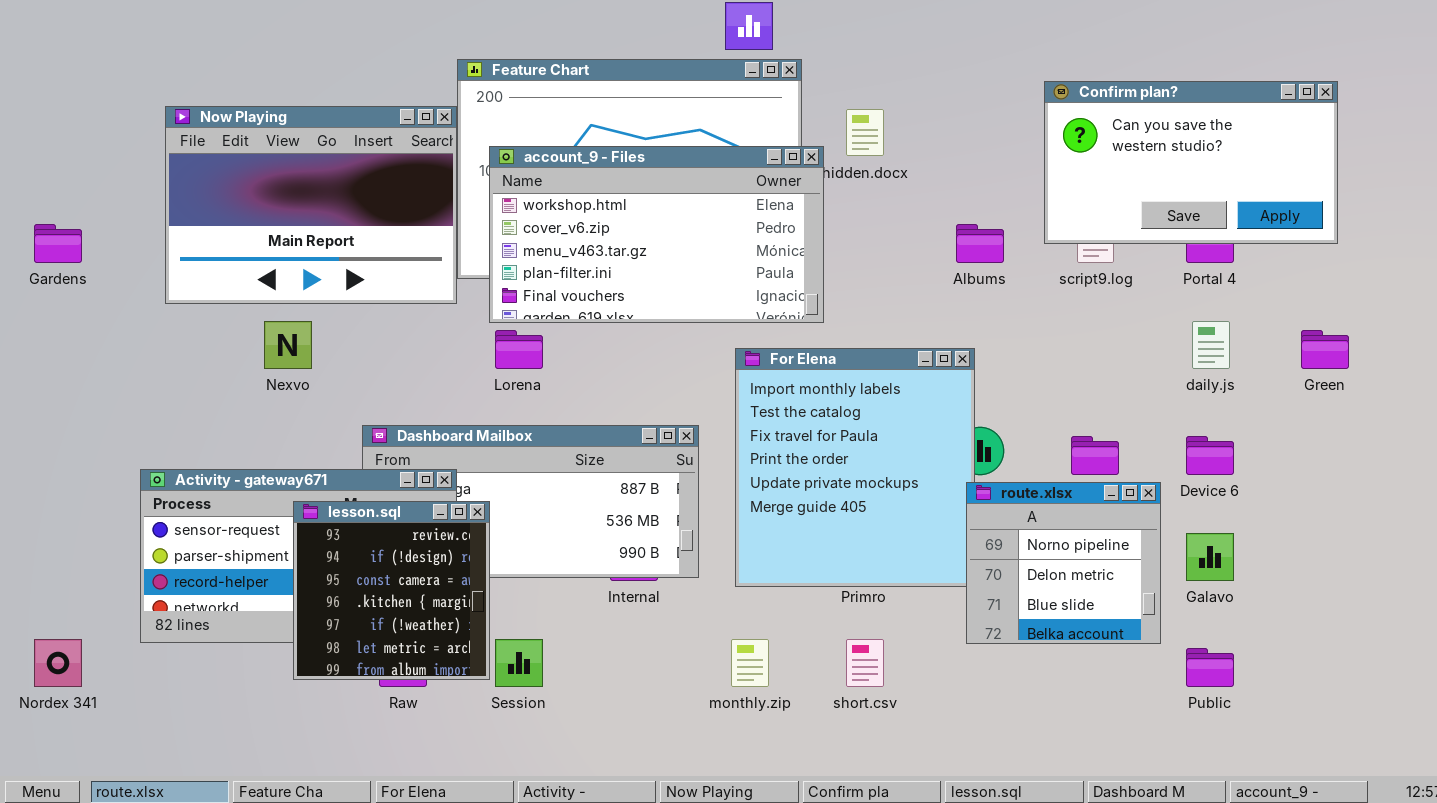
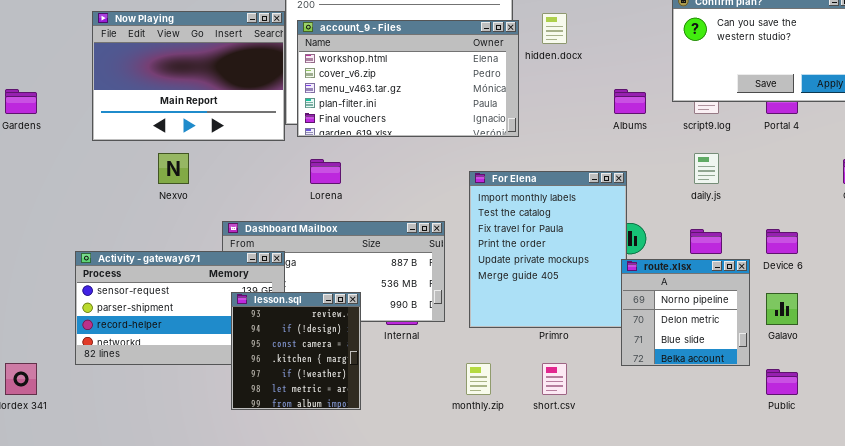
account_9 - Files: [489,146,824,323] -> [297,20,519,137], moved
daily.js: [1192,321,1230,369] -> [694,153,719,184], moved
lesson.sql: [293,501,490,680] -> [231,292,361,410], moved

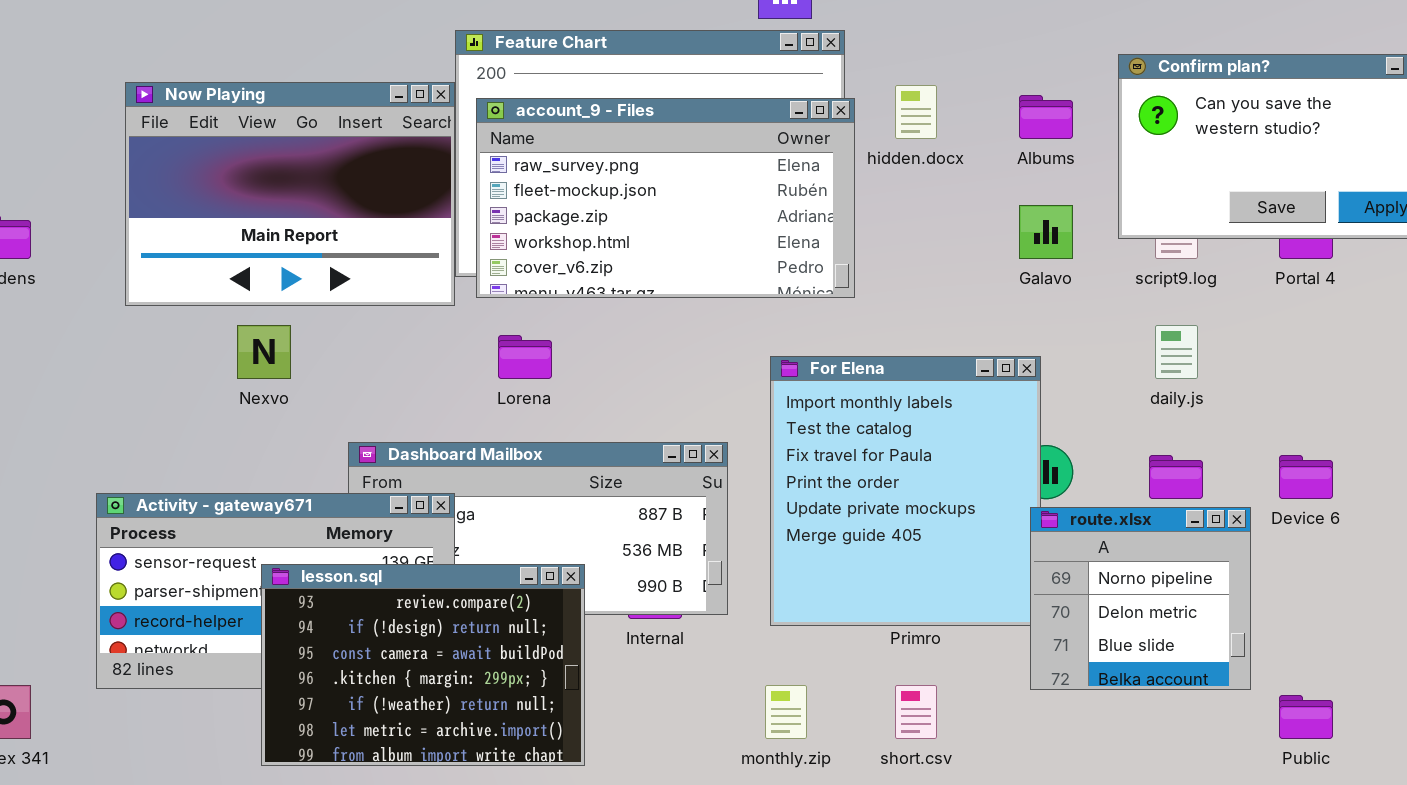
account_9 - Files: [297,20,519,137] -> [476,98,855,298], scrolled up 3 rows
Albums: [614,89,646,114] -> [1019,95,1073,139], moved
lesson.sql: [231,292,361,410] -> [261,564,585,766], resized
Galavo: [766,293,798,325] -> [1019,205,1073,259], moved

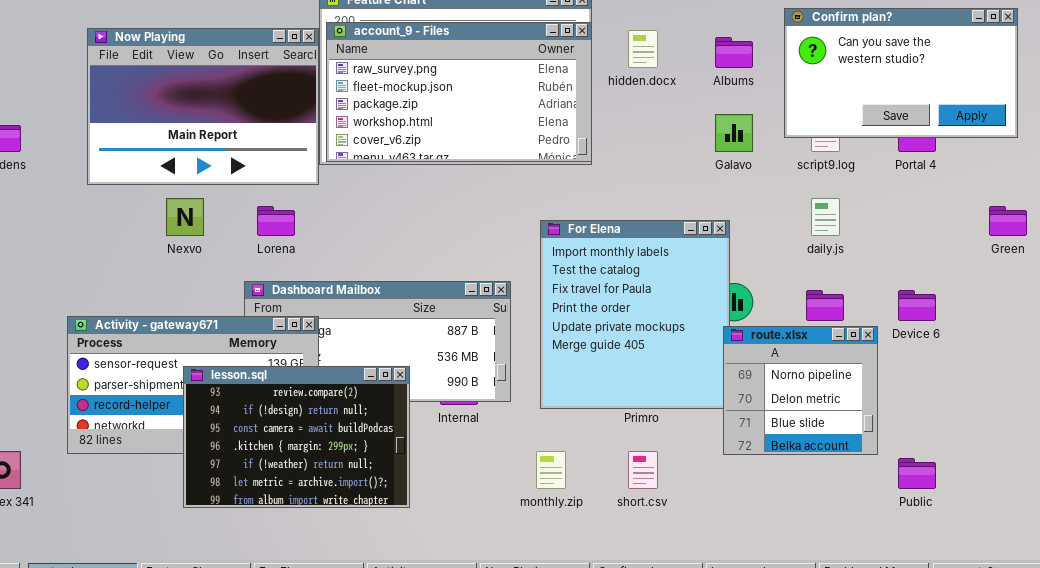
account_9 - Files: [476,98,855,298] -> [326,22,592,162], moved
Lorena: [498,335,552,379] -> [257,206,295,236], moved

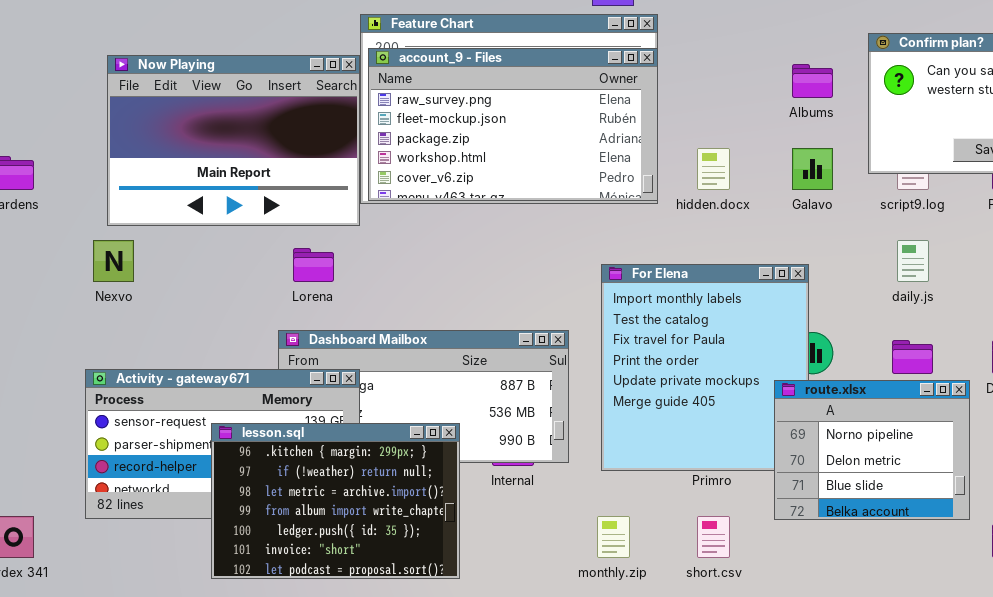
hidden.docx: [628,30,658,68] -> [697,148,730,190], moved
Nexvo: [166,198,204,236] -> [93,240,134,282], moved
route.xlsx: [723,326,878,455] -> [774,380,970,520], resized
lesson.sql: [183,366,410,508] -> [211,423,460,579], scrolled down 3 rows

